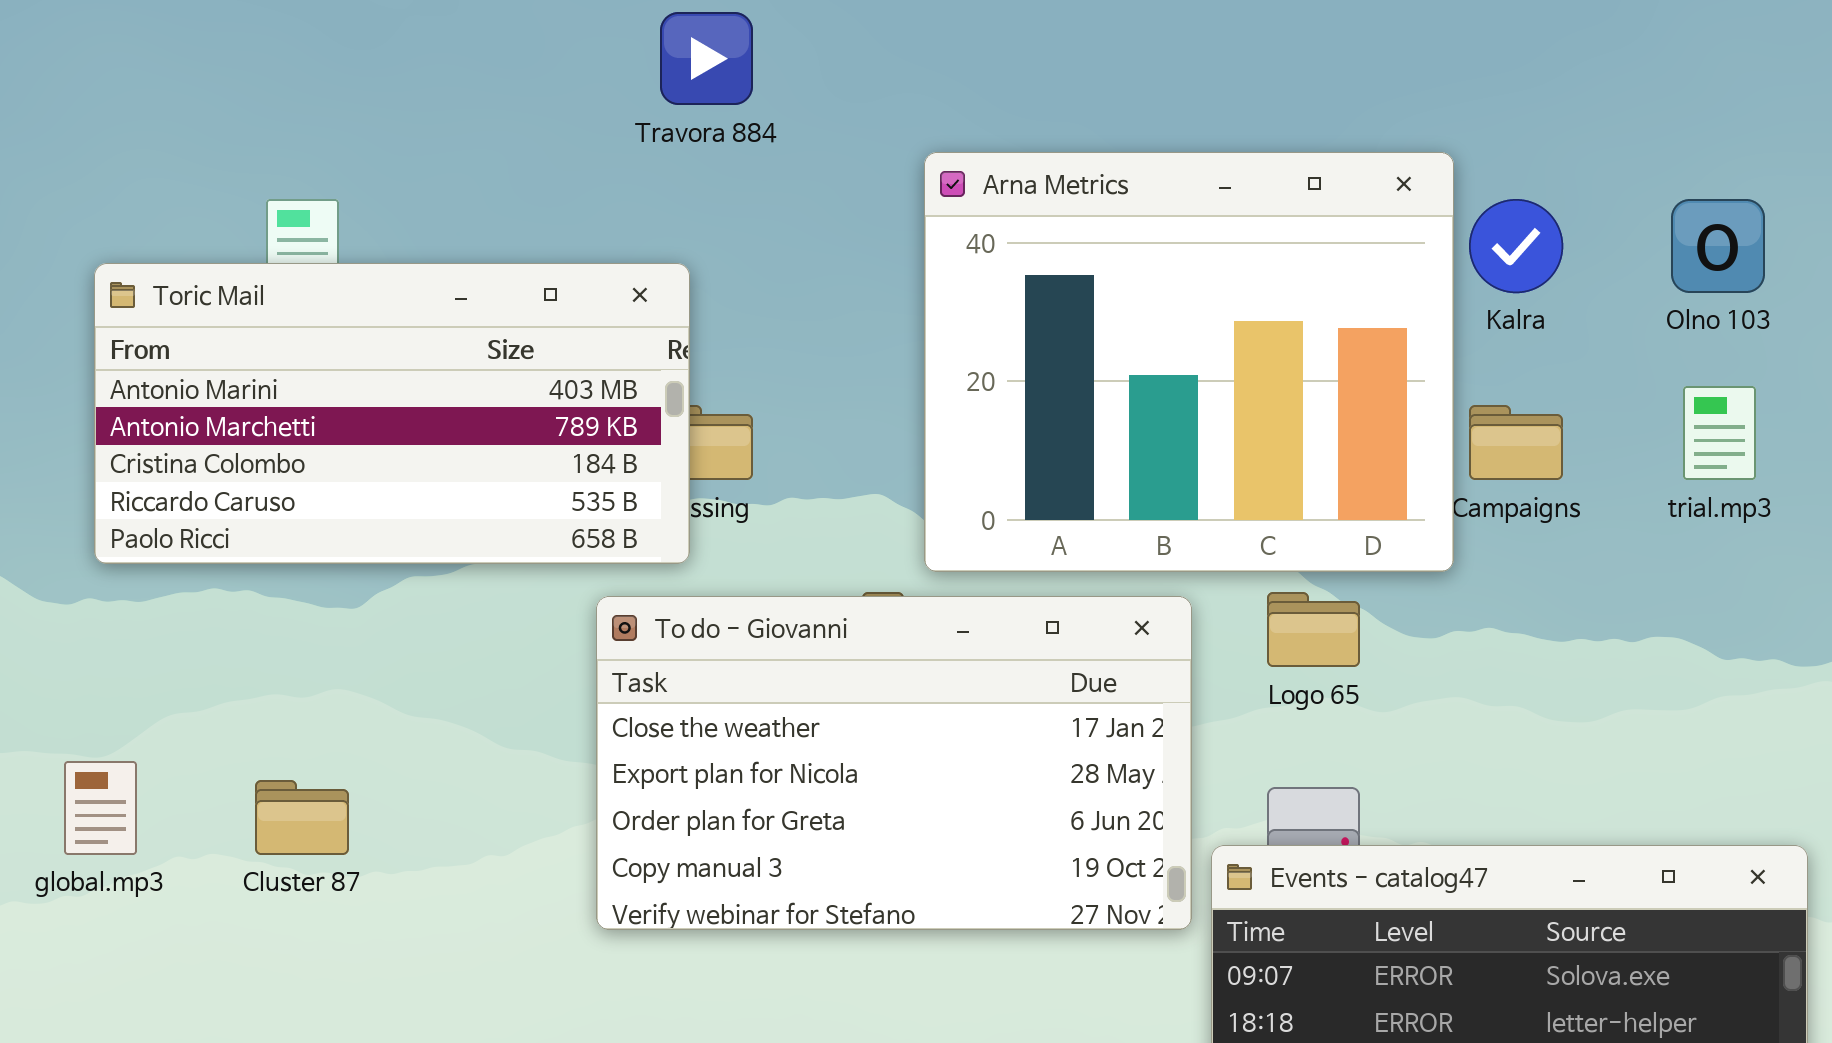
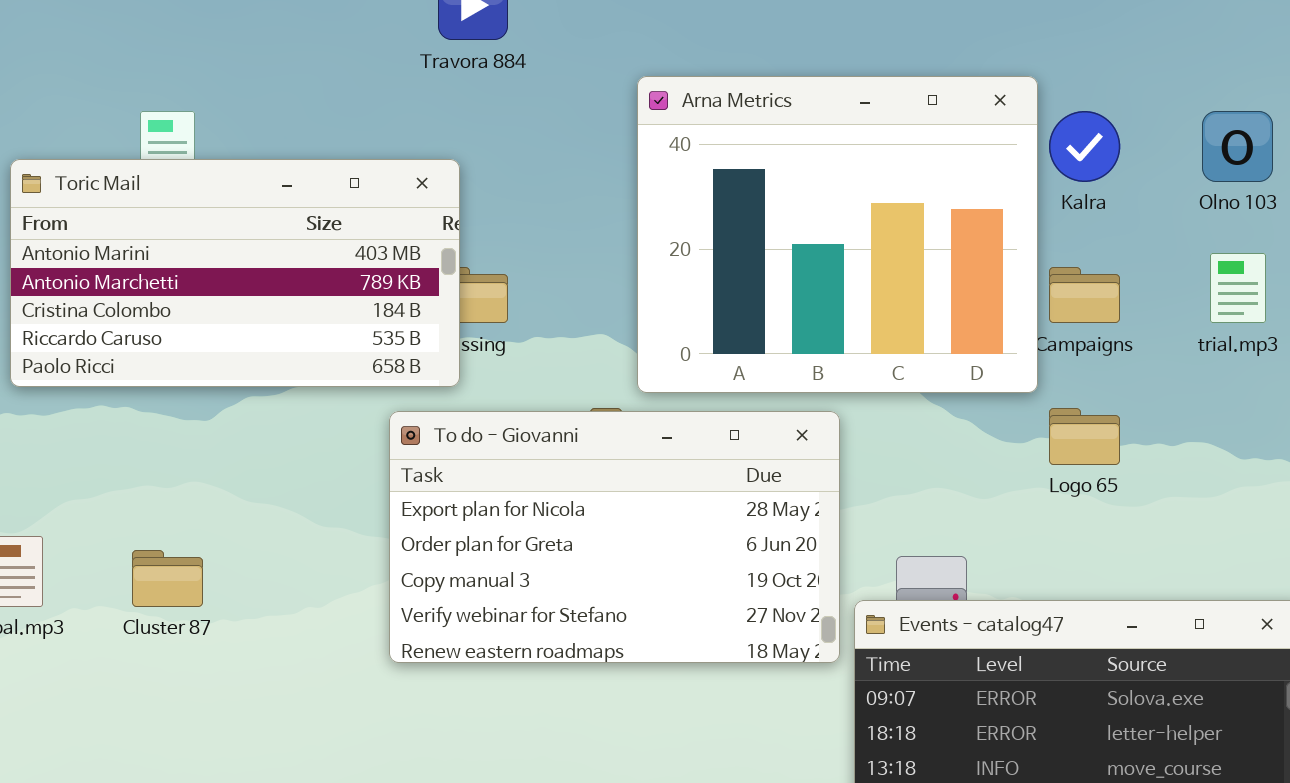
Logo 65: [1267,592,1360,667] -> [1049,408,1120,465], moved
To do - Giovanni: [596,596,1192,930] -> [389,411,840,663], scrolled down 1 row

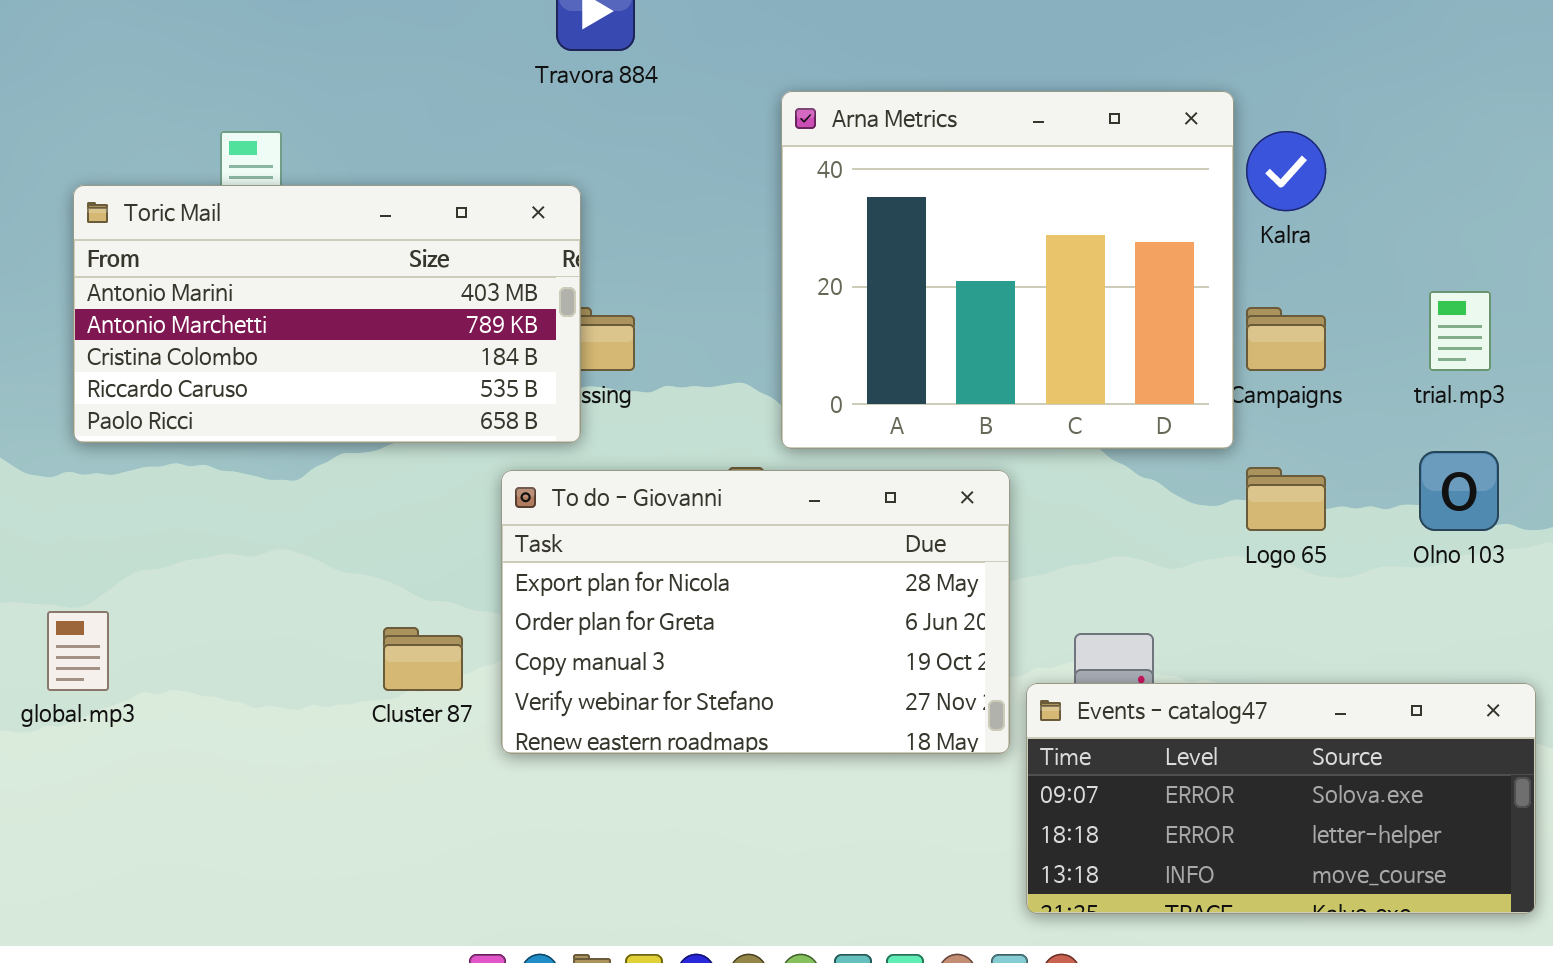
Olno 103: [1202,111,1273,182] -> [1419,451,1499,531], moved
Cluster 87: [132,550,203,607] -> [383,627,463,691], moved

